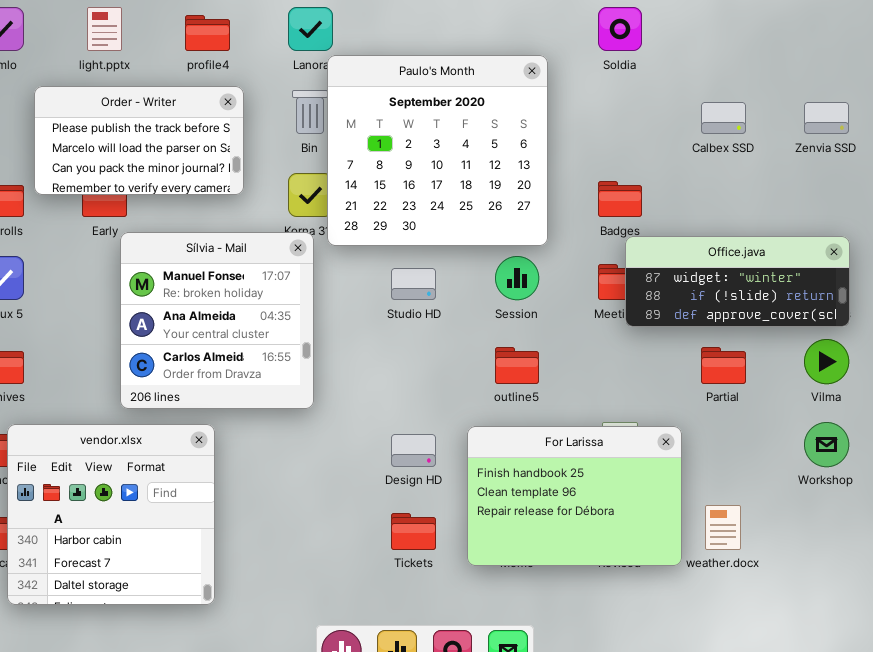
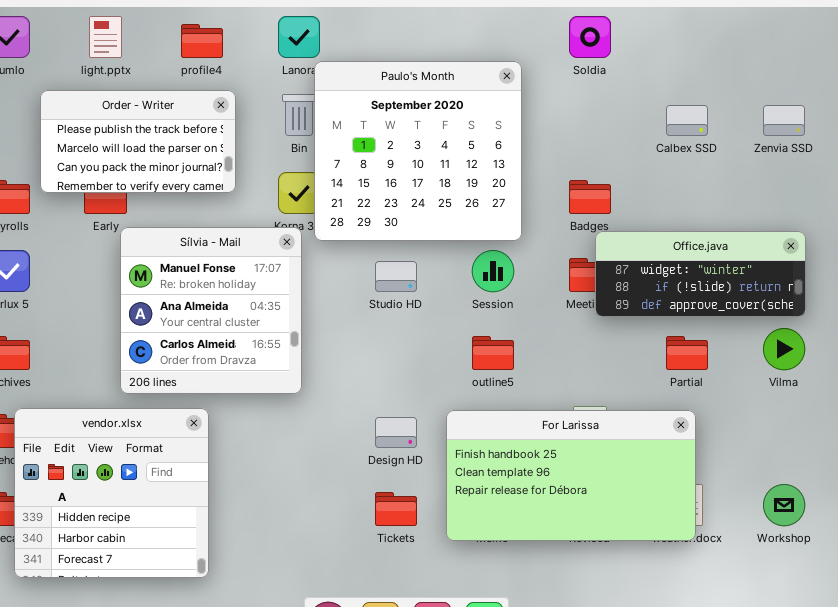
Workshop: [804,422,849,467] -> [763,484,805,526], moved
vendor.xlsx: [7,424,215,605] -> [14,408,209,578], scrolled up 1 row
For Larissa: [467,426,682,566] -> [446,410,696,541], resized

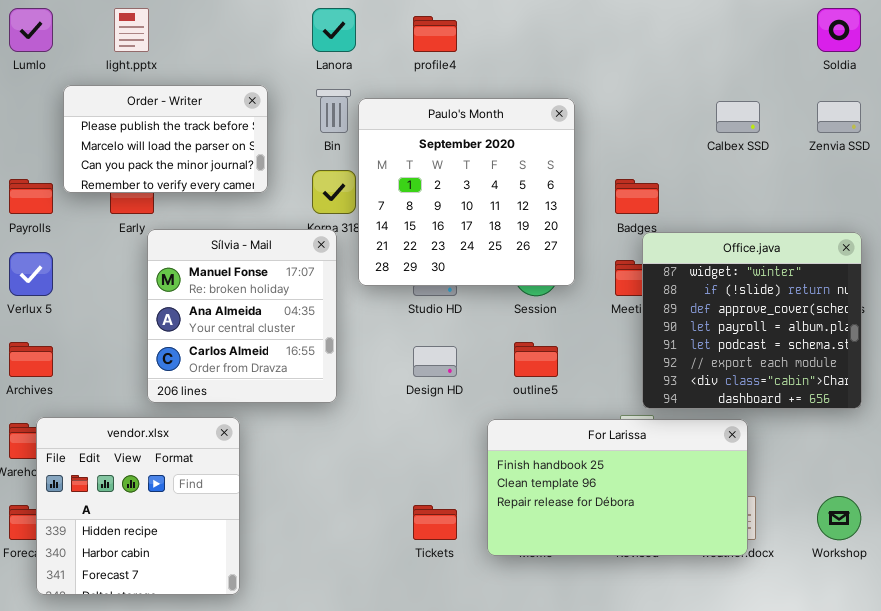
Soldia: [569,16,611,58] -> [817,8,861,52], moved
profile4: [181,24,223,58] -> [413,16,457,52], moved
Paulo's Month: [314,61,522,241] -> [358,98,575,286], moved
Office.java: [595,231,806,317] -> [642,232,862,409], resized
Design HD: [375,417,417,448] -> [413,346,457,377], moved

